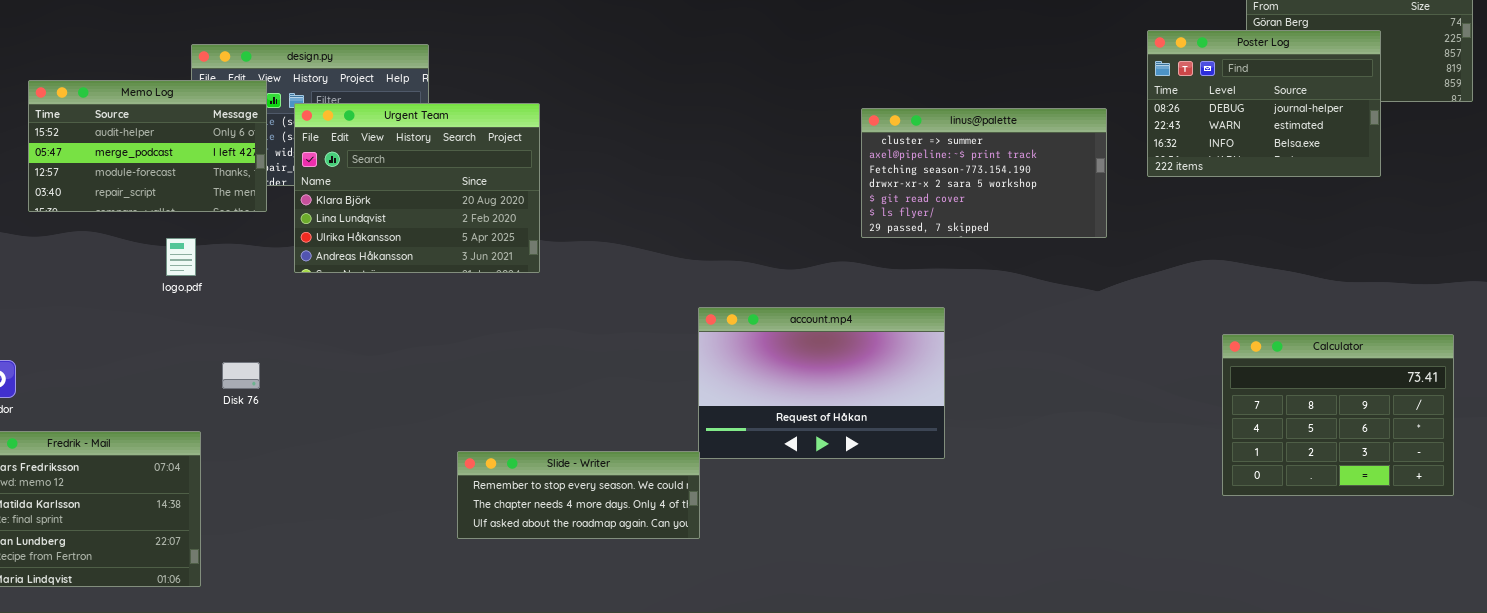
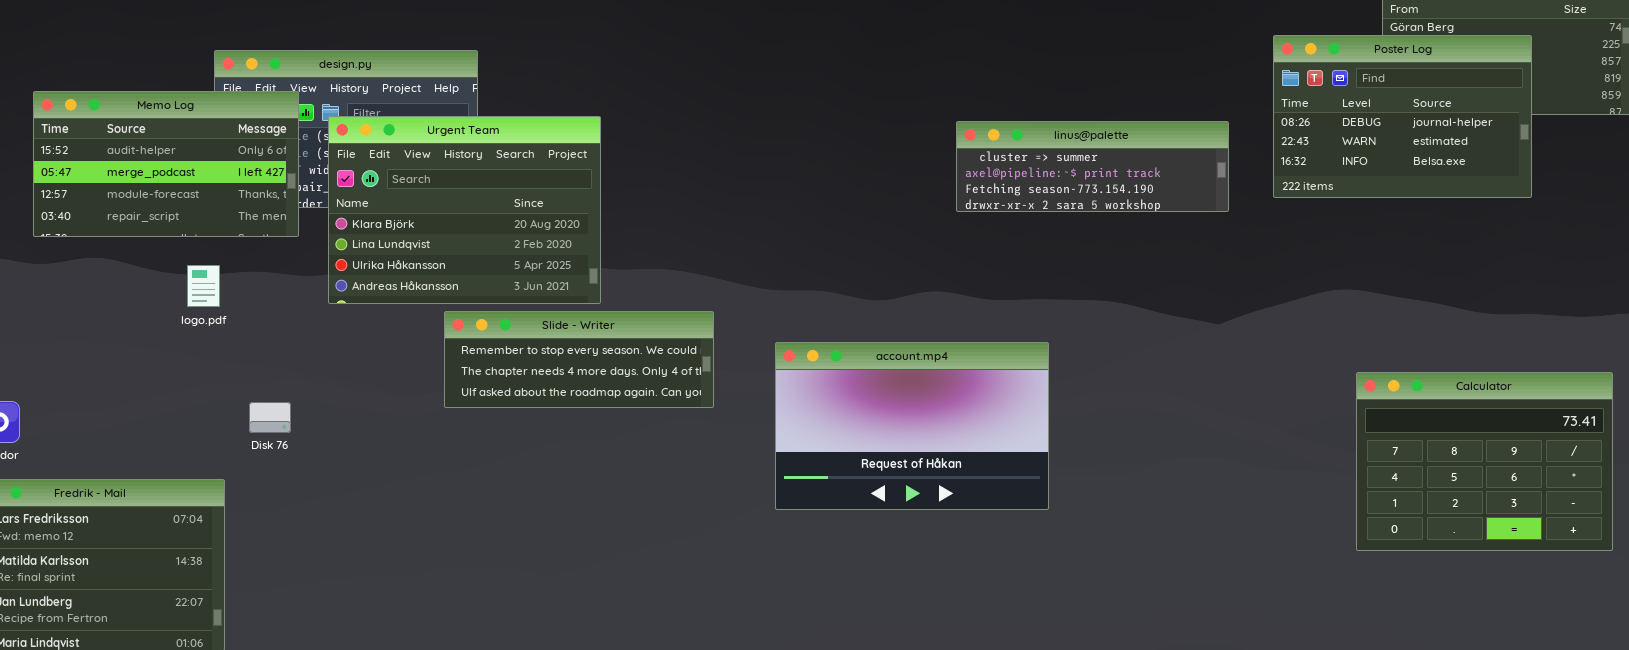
linus@palette: [861,108,1107,238] -> [956,121,1229,212], resized
Slide - Writer: [457,451,700,539] -> [444,311,714,408], moved

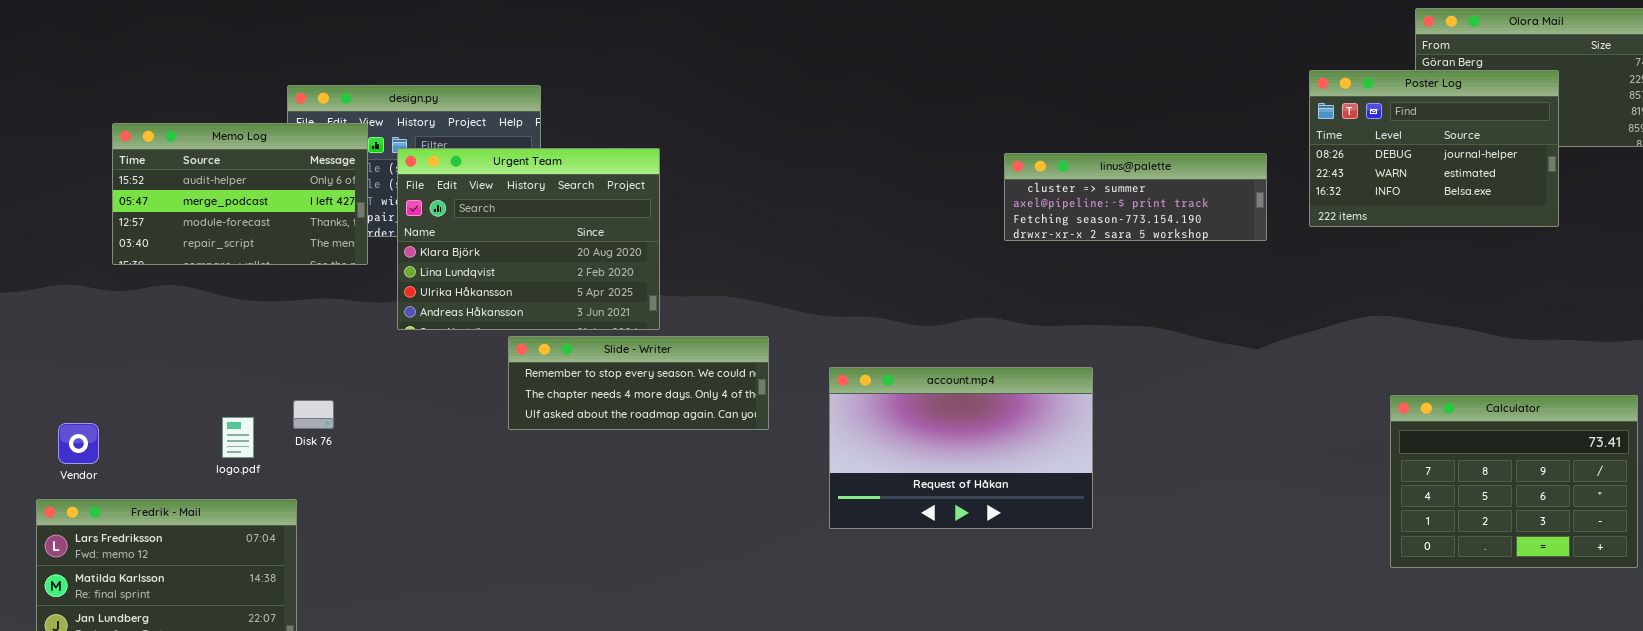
logo.pdf: [187,265,220,307] -> [222,417,254,458], moved
Disk 76: [249,402,291,433] -> [293,400,334,429], moved

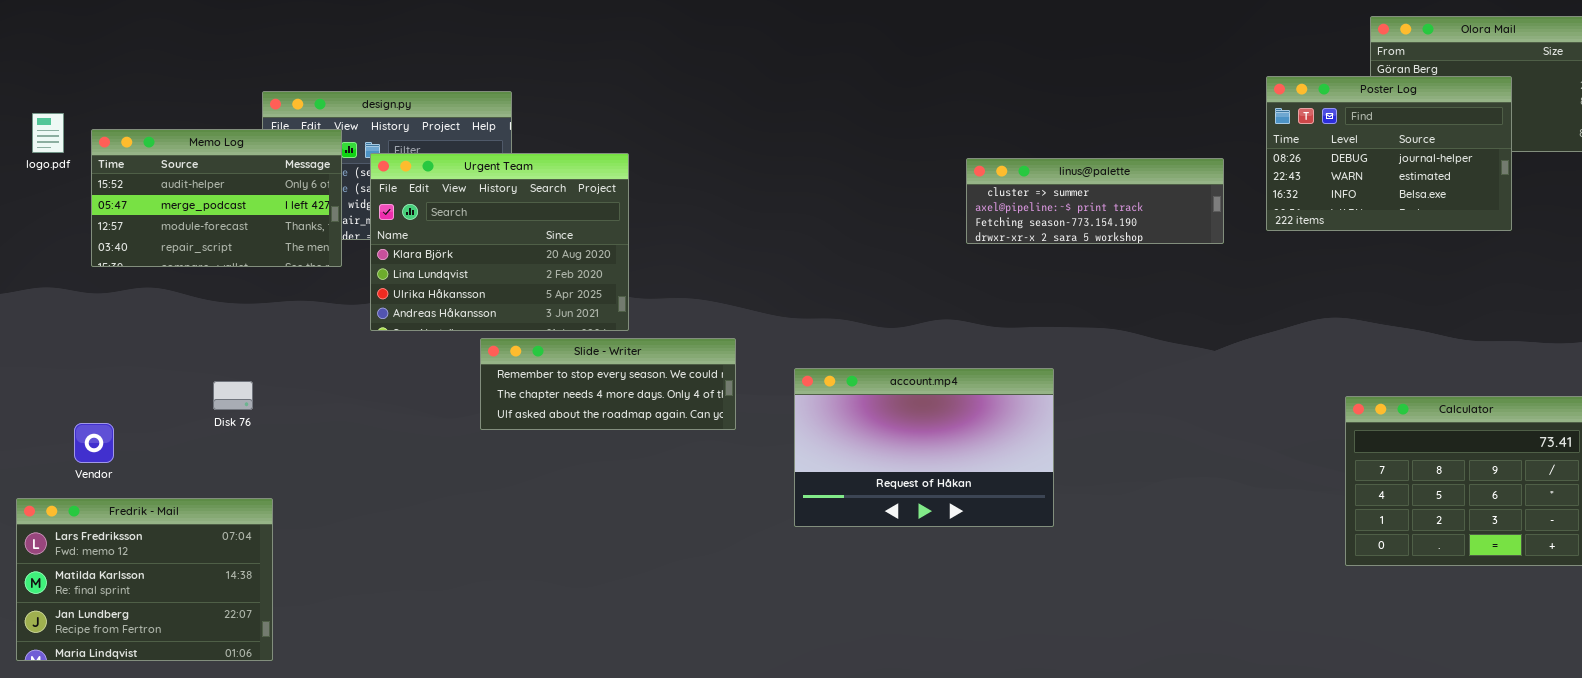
Disk 76: [293,400,334,429] -> [213,381,253,410], moved
logo.pdf: [222,417,254,458] -> [32,113,64,153], moved
Vendor: [58,423,99,464] -> [74,423,114,463], moved

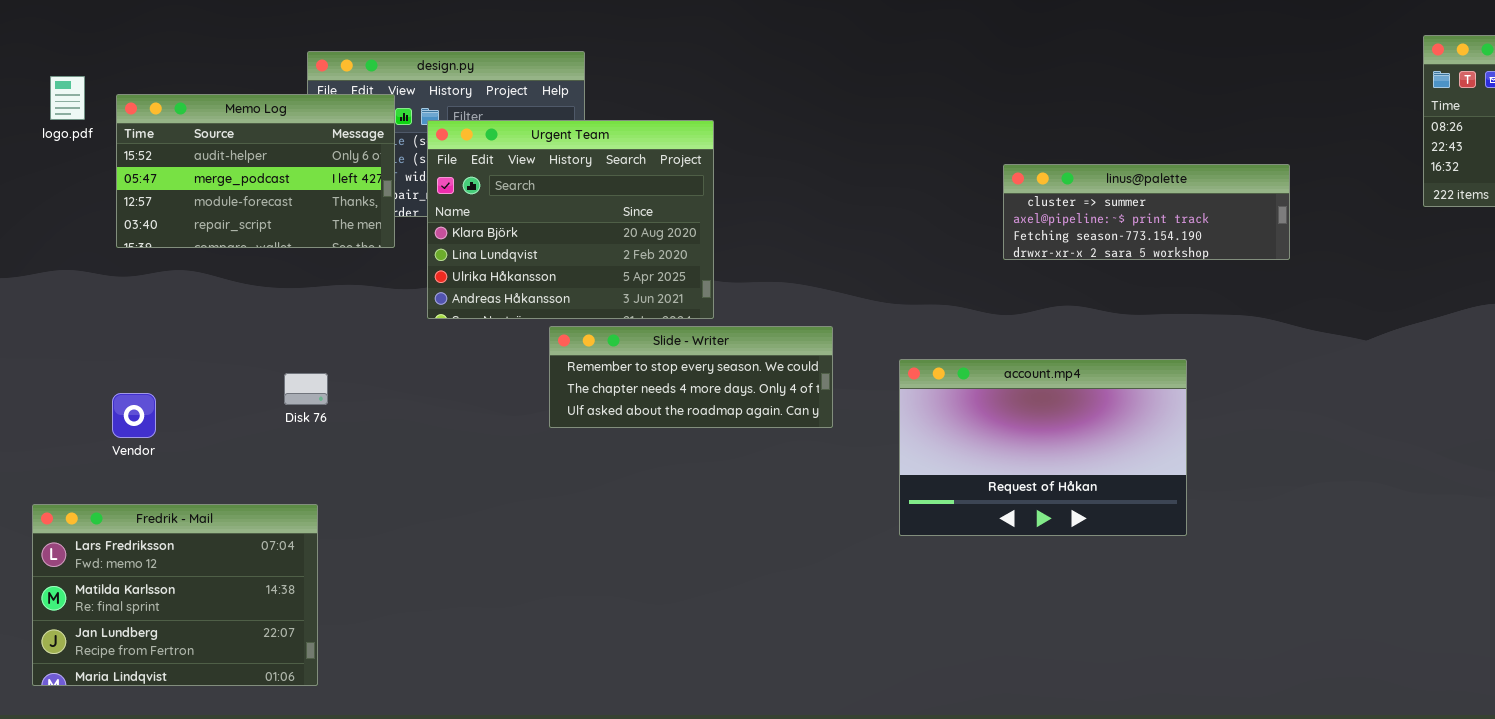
linus@palette: [966,158,1224,244] -> [1003,164,1290,260], moved
Disk 76: [213,381,253,410] -> [284,373,328,405], moved
Vendor: [74,423,114,463] -> [112,393,156,438], moved

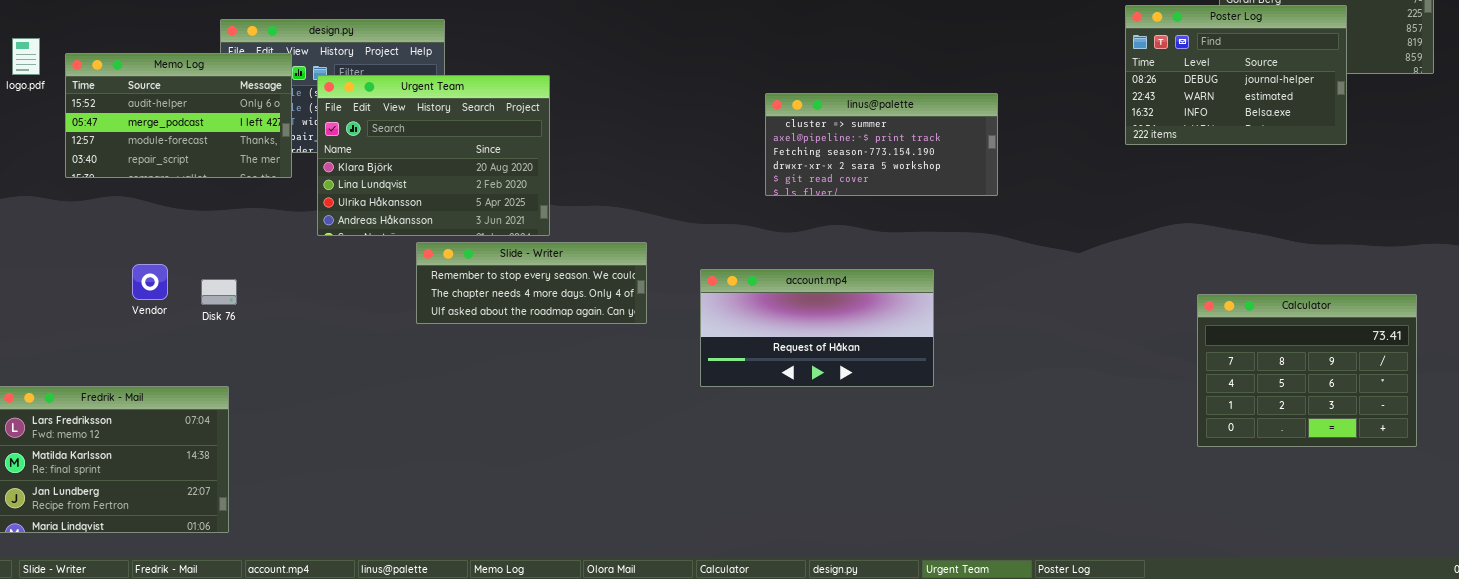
linus@palette: [1003,164,1290,260] -> [765,93,998,196], moved, resized
account.mp4: [899,359,1187,536] -> [700,269,934,387], resized
Vendor: [112,393,156,438] -> [132,264,168,300], moved

